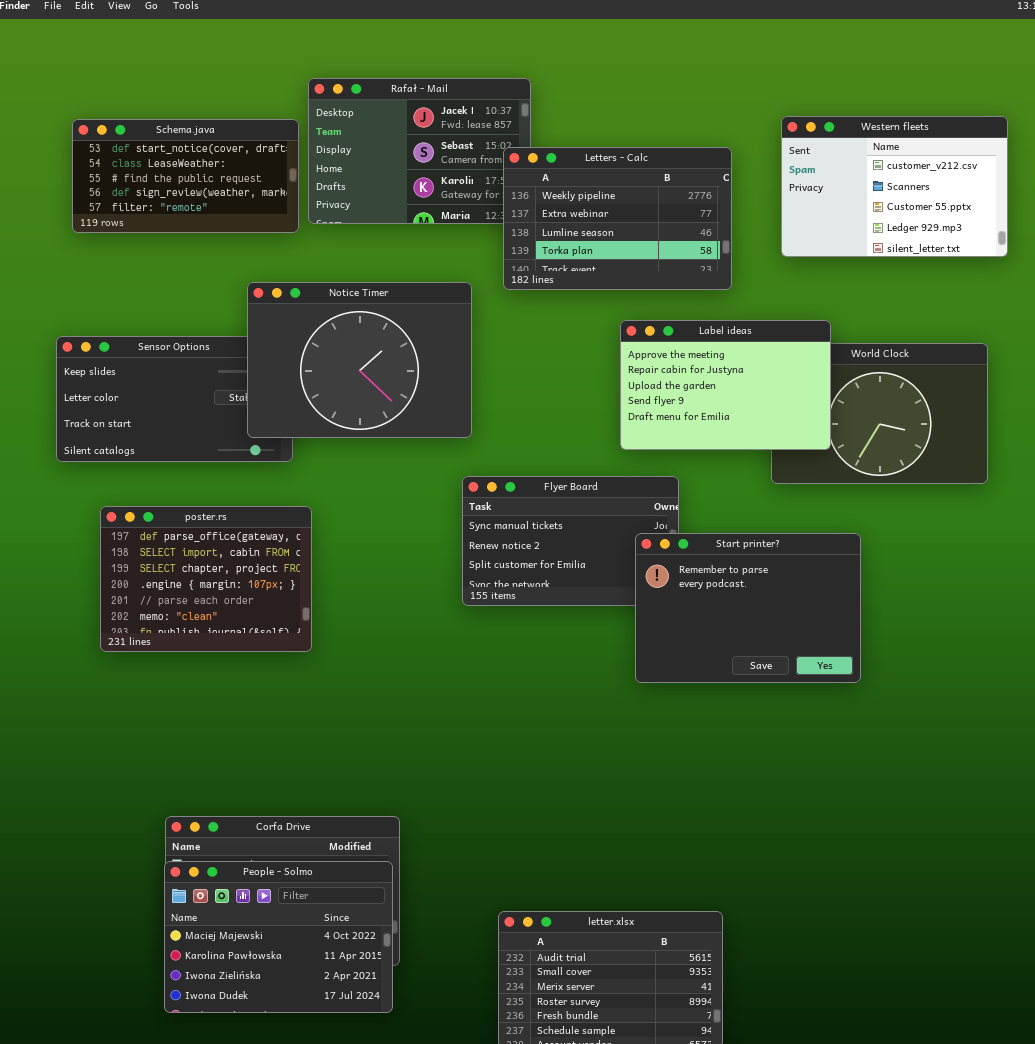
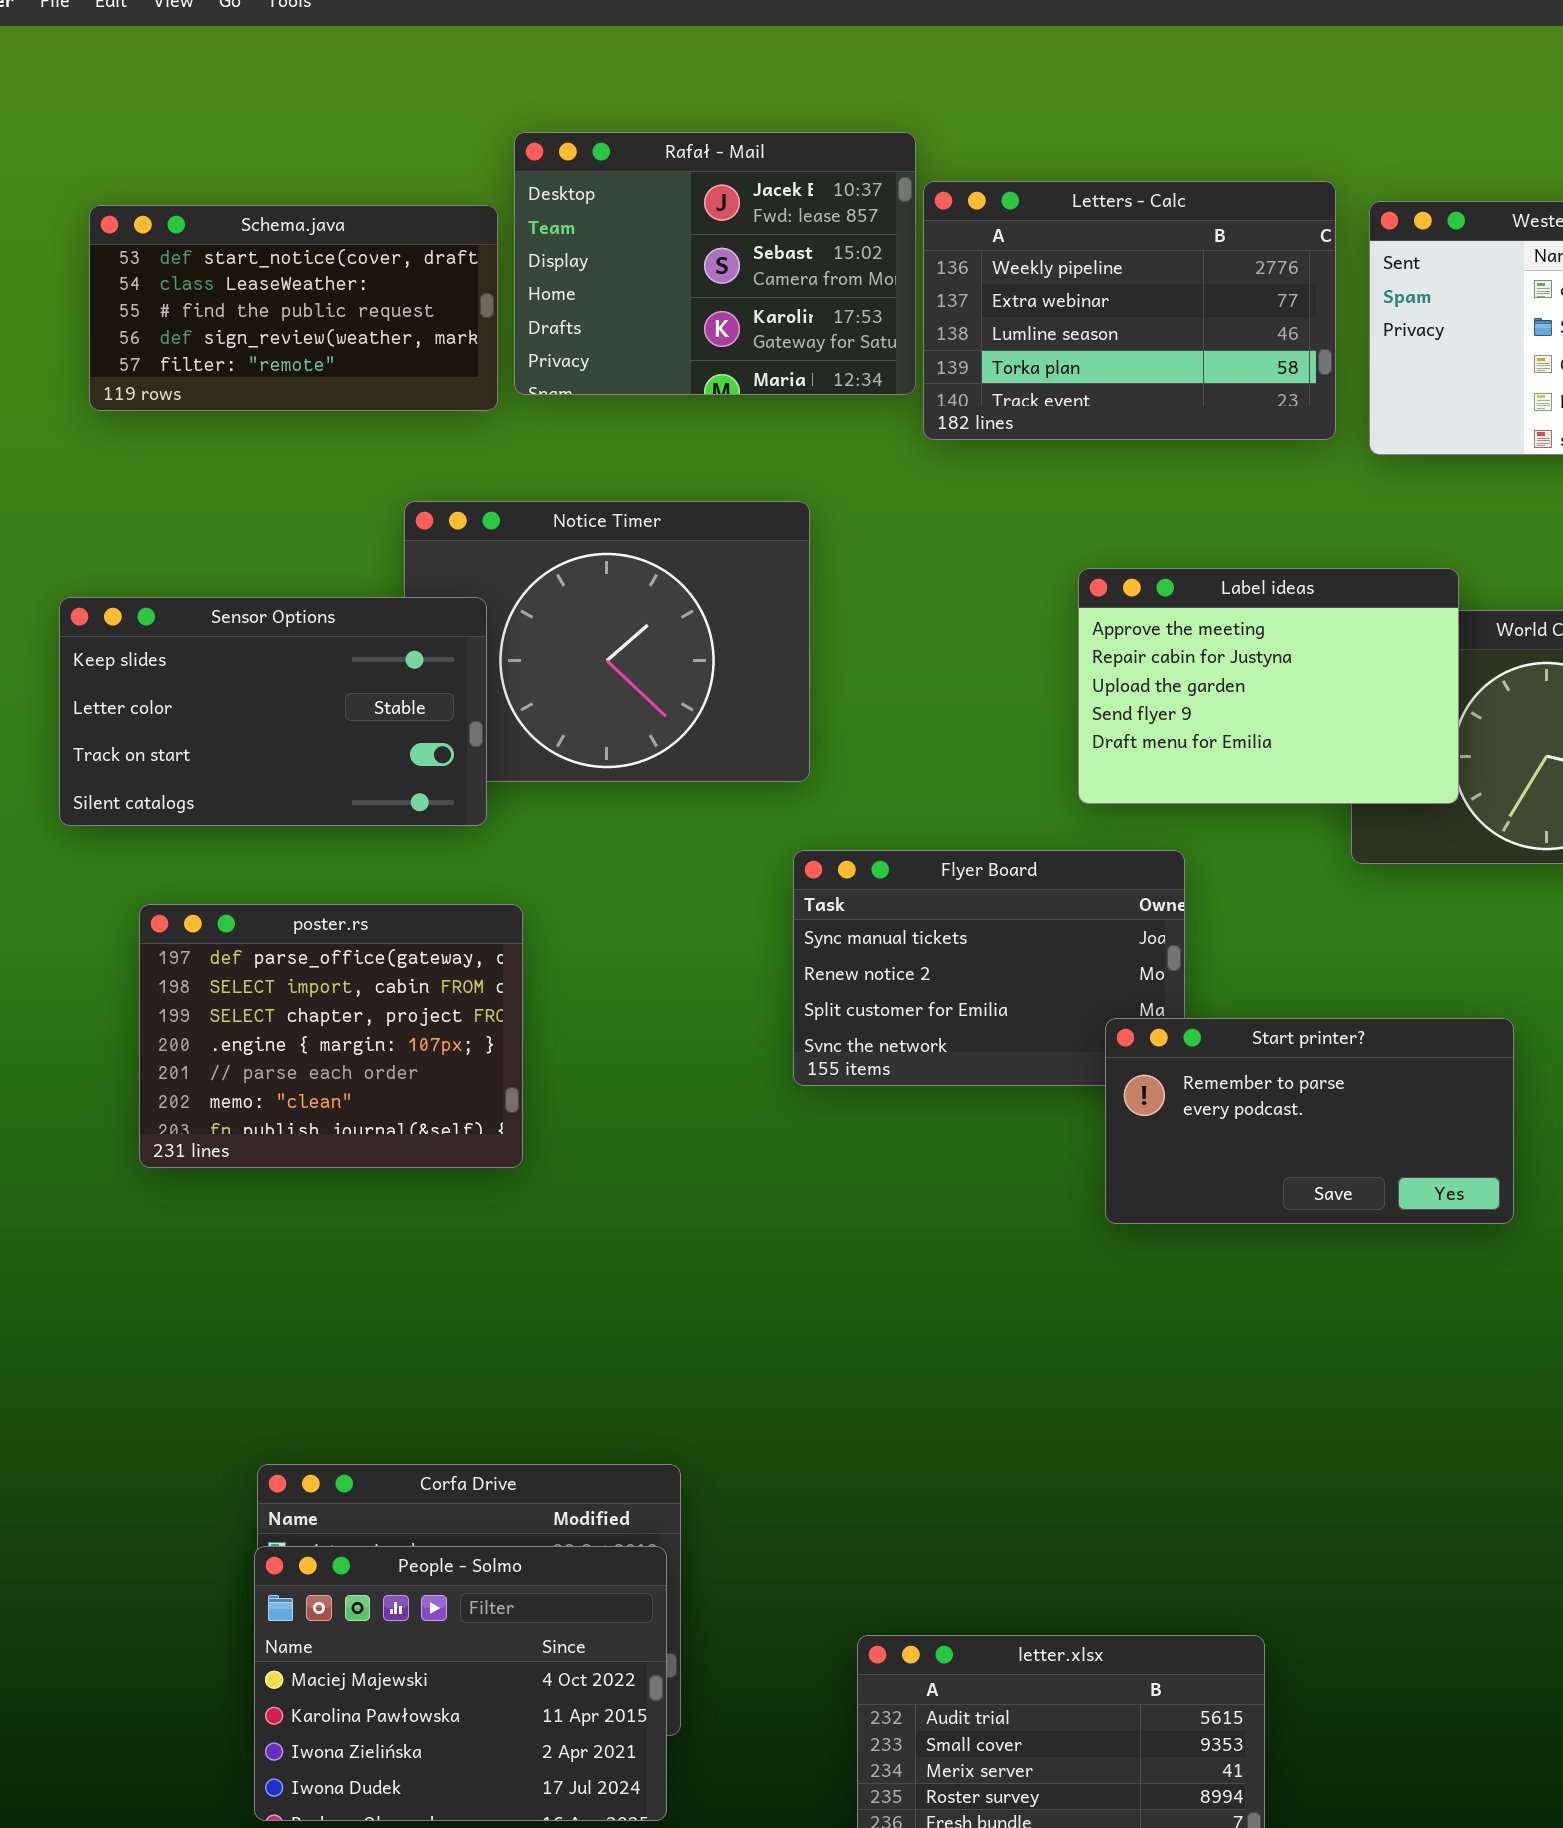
Letters - Calc: [503,147,732,290] -> [923,181,1336,440], moved
Sensor Options: [56,336,293,462] -> [59,597,487,826], raised
Start printer?: [635,533,861,683] -> [1105,1018,1514,1224], resized

